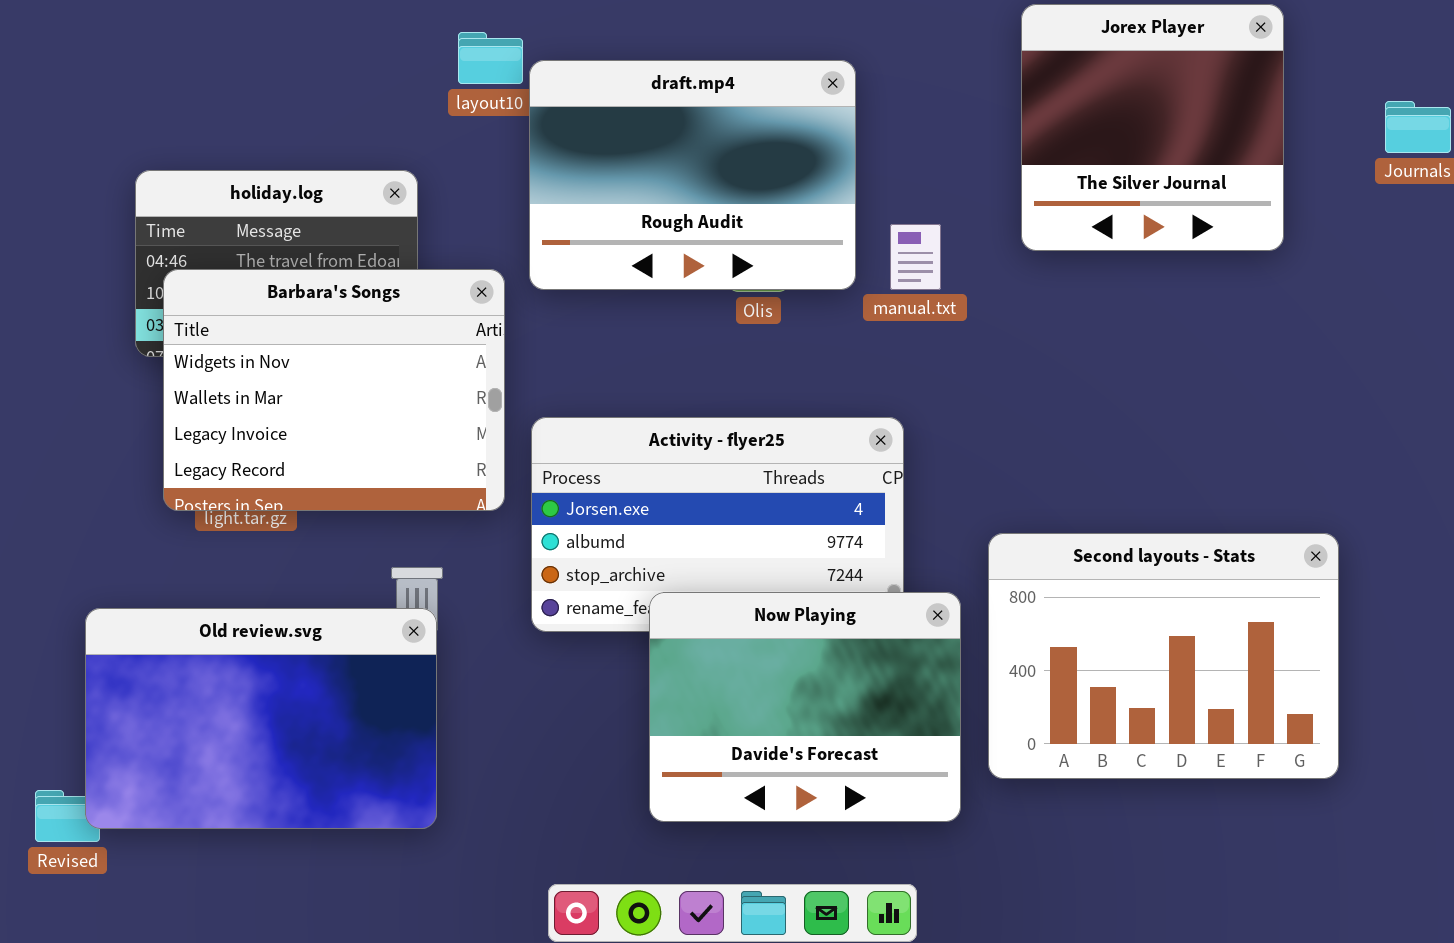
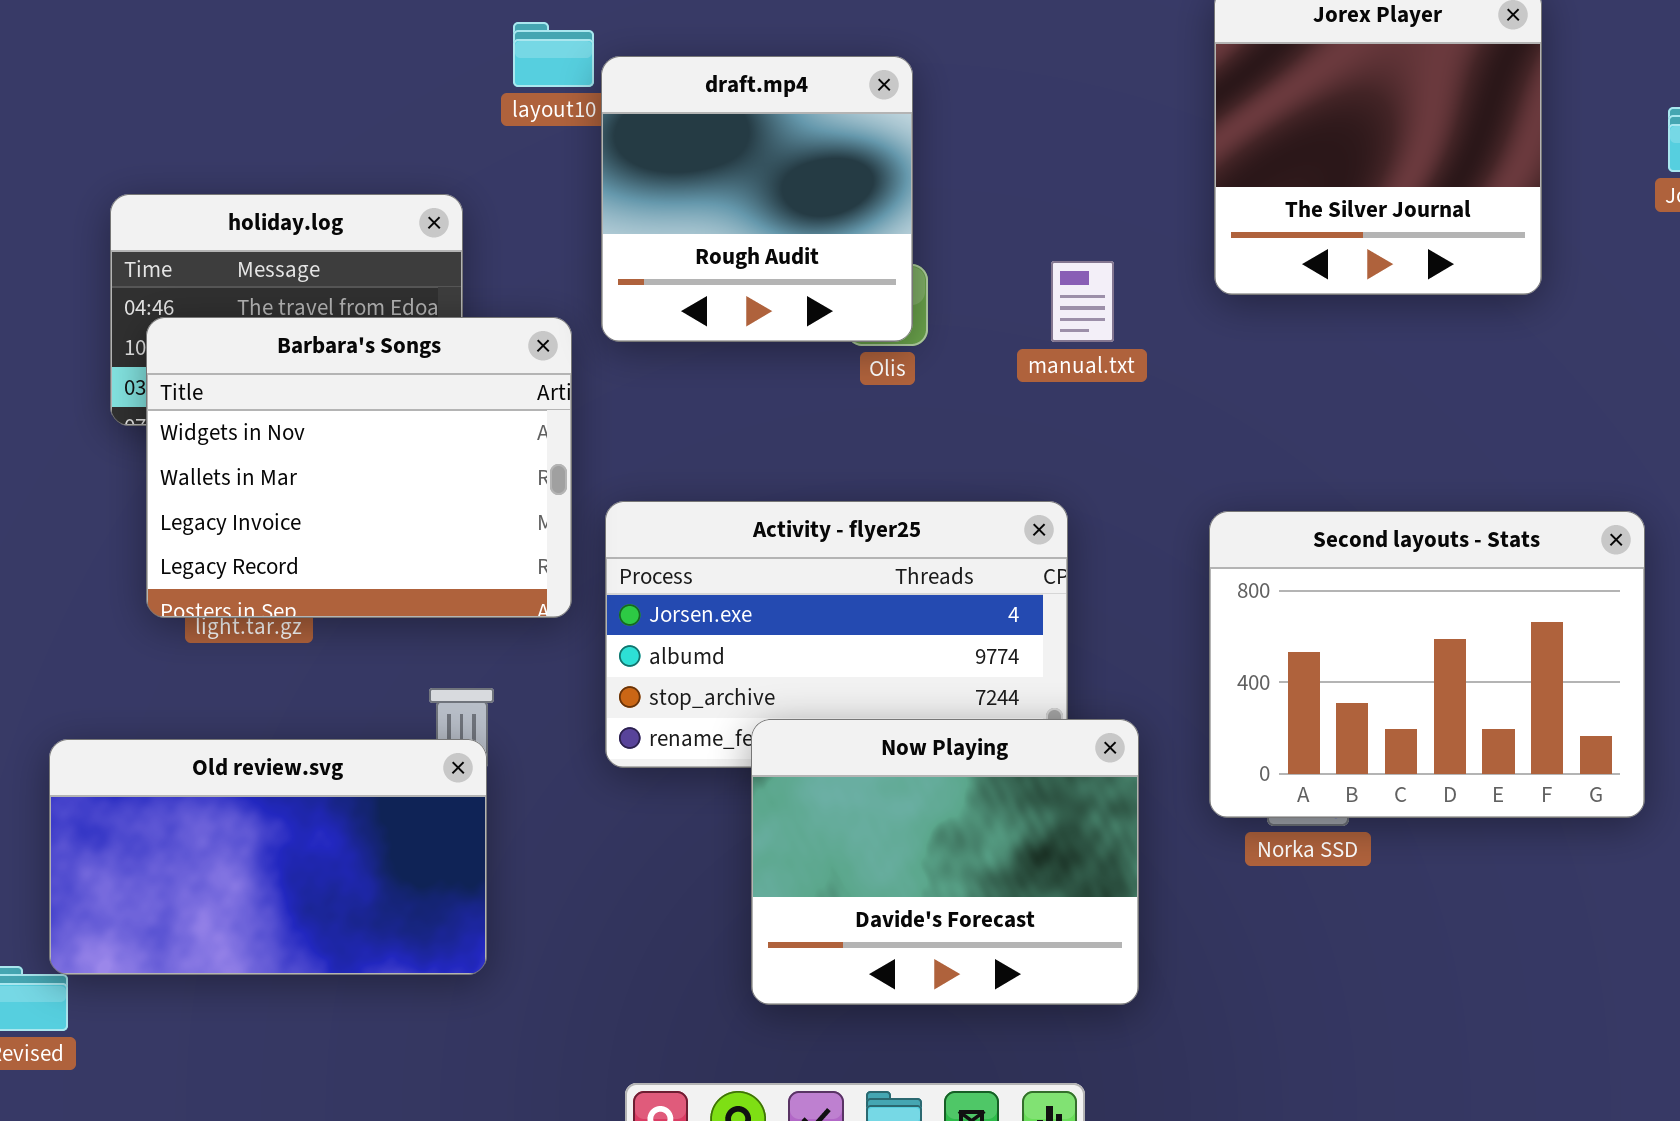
draft.mp4: [529,60,856,290] -> [601,56,913,342], resized
Second layouts - Stats: [988,533,1339,779] -> [1209,511,1645,818], moved
Old review.svg: [85,608,437,829] -> [49,739,487,975], resized

